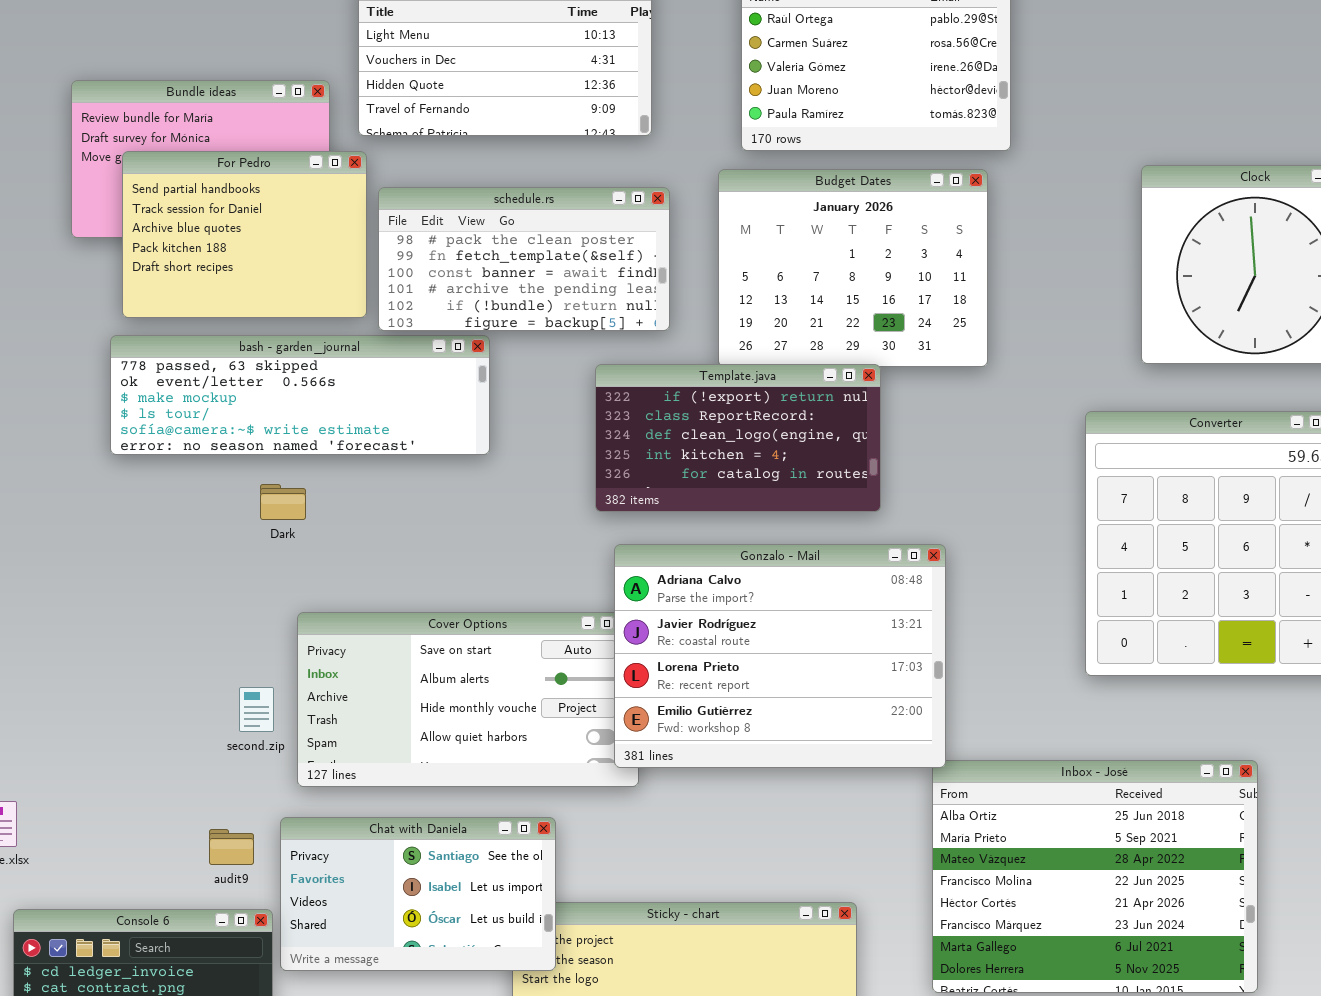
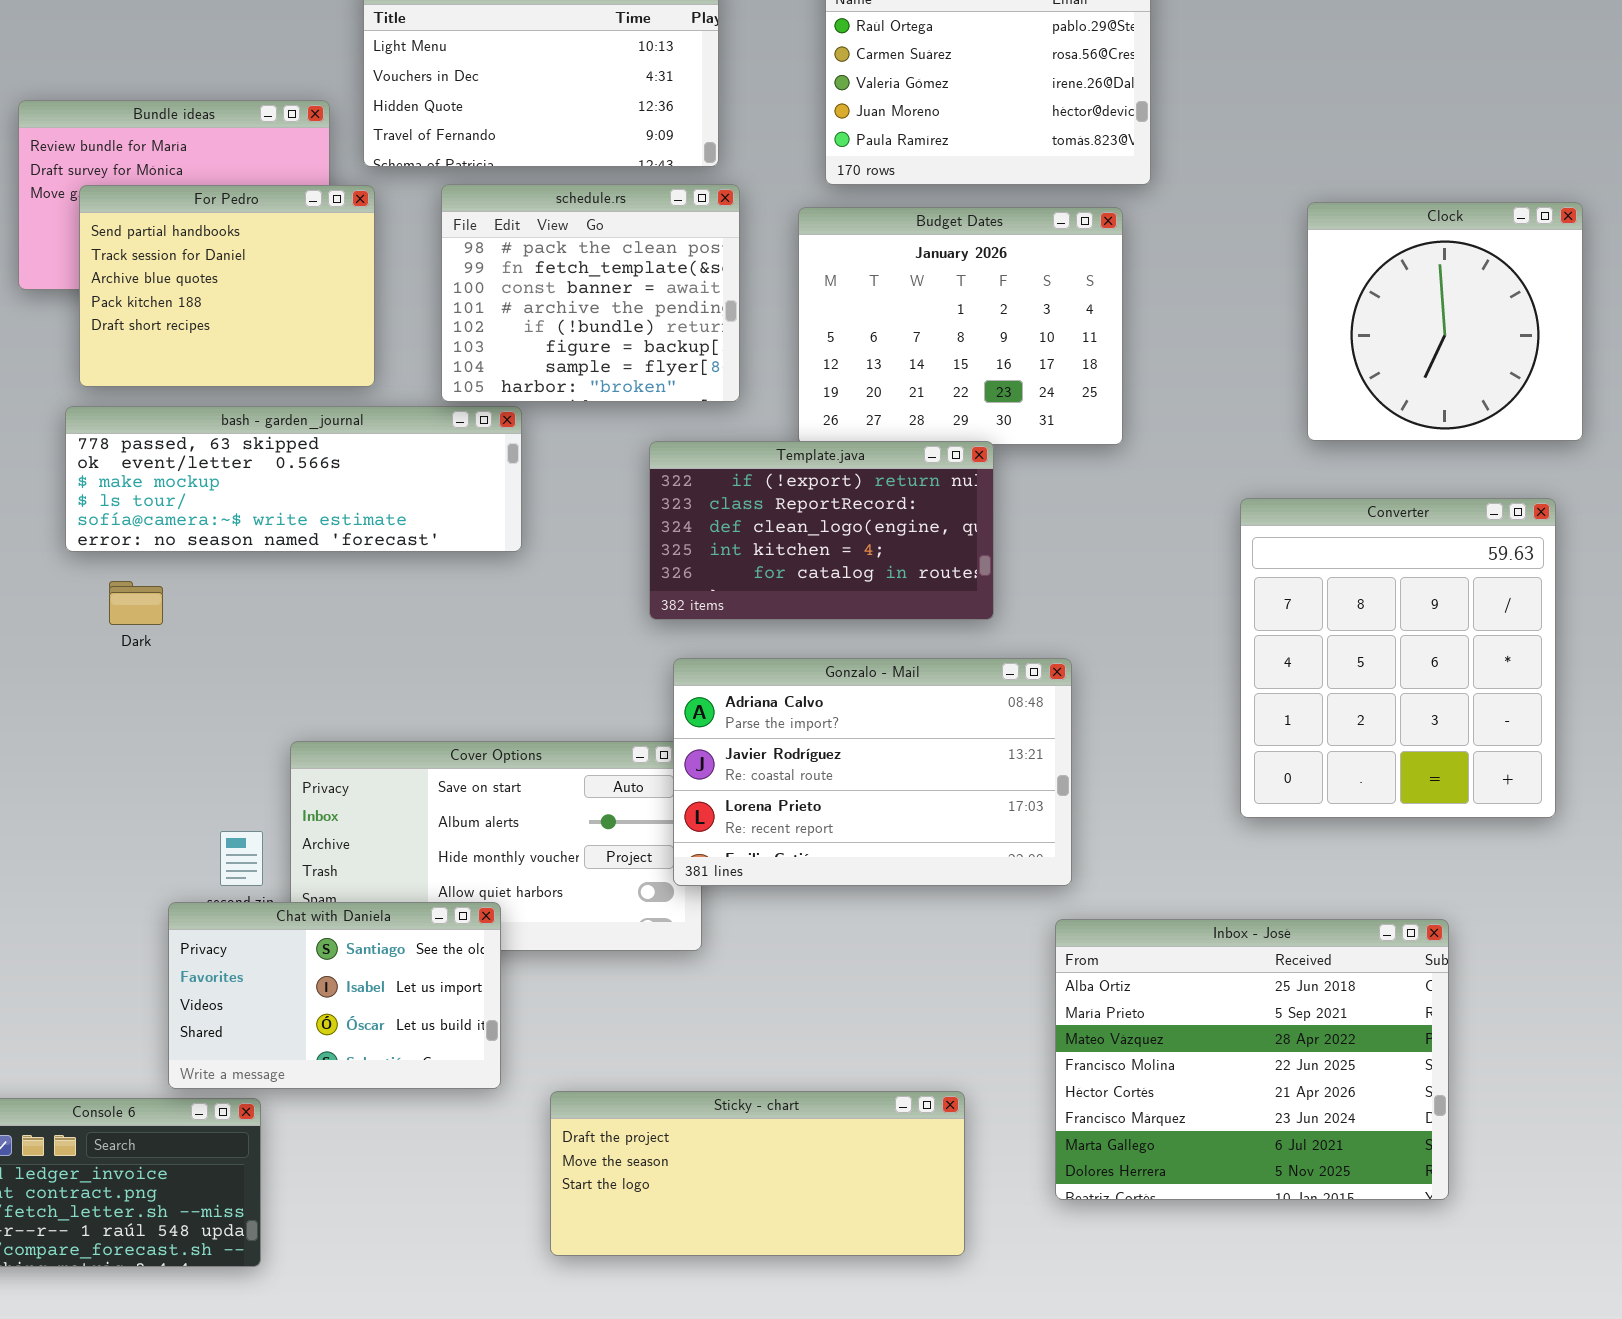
schedule.rs: [378,187,670,331] -> [441,184,740,402], resized
Dark: [260,484,306,520] -> [109,581,163,625], moved
Gonzalo - Mail: [614,544,946,768] -> [673,658,1072,886], resized
Chat with Daniela: [280,817,556,971] -> [168,902,501,1089], moved

